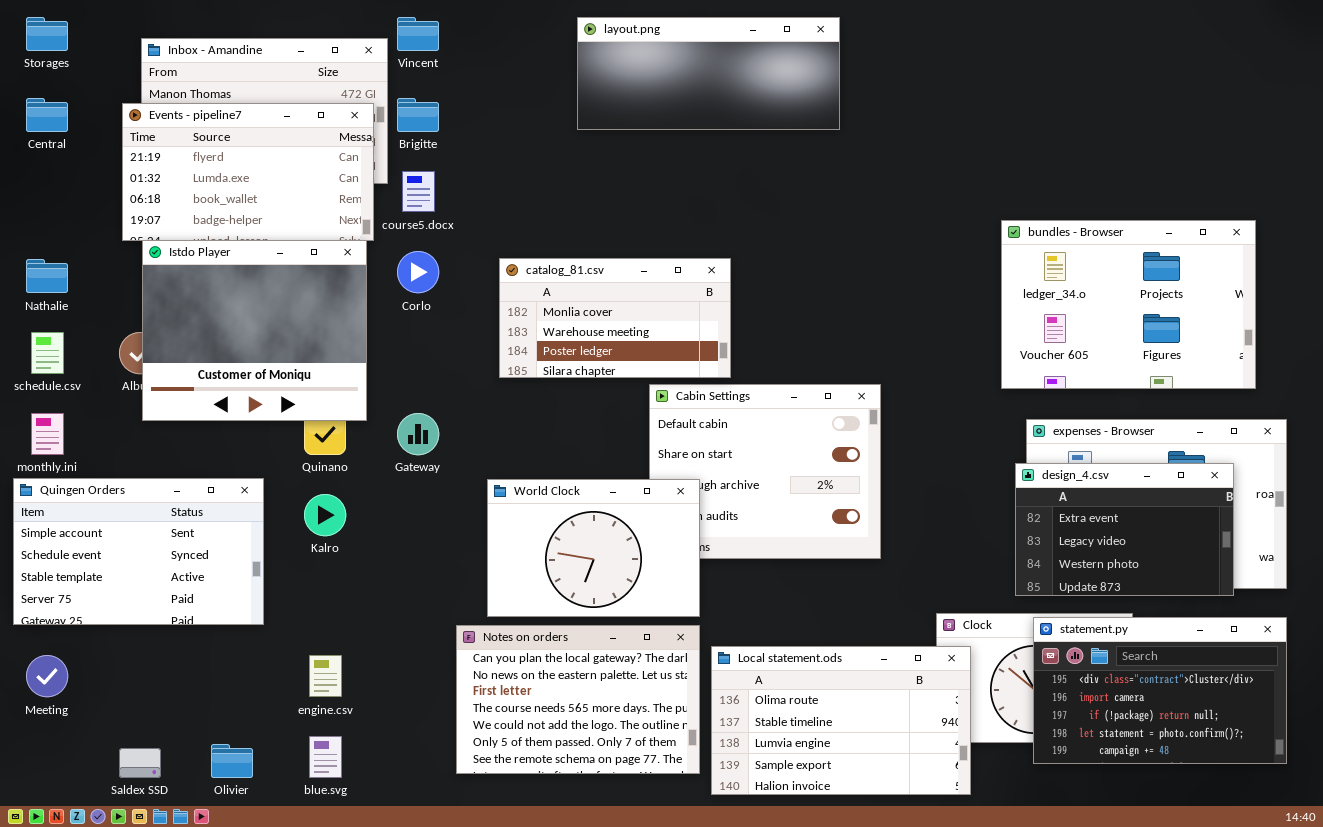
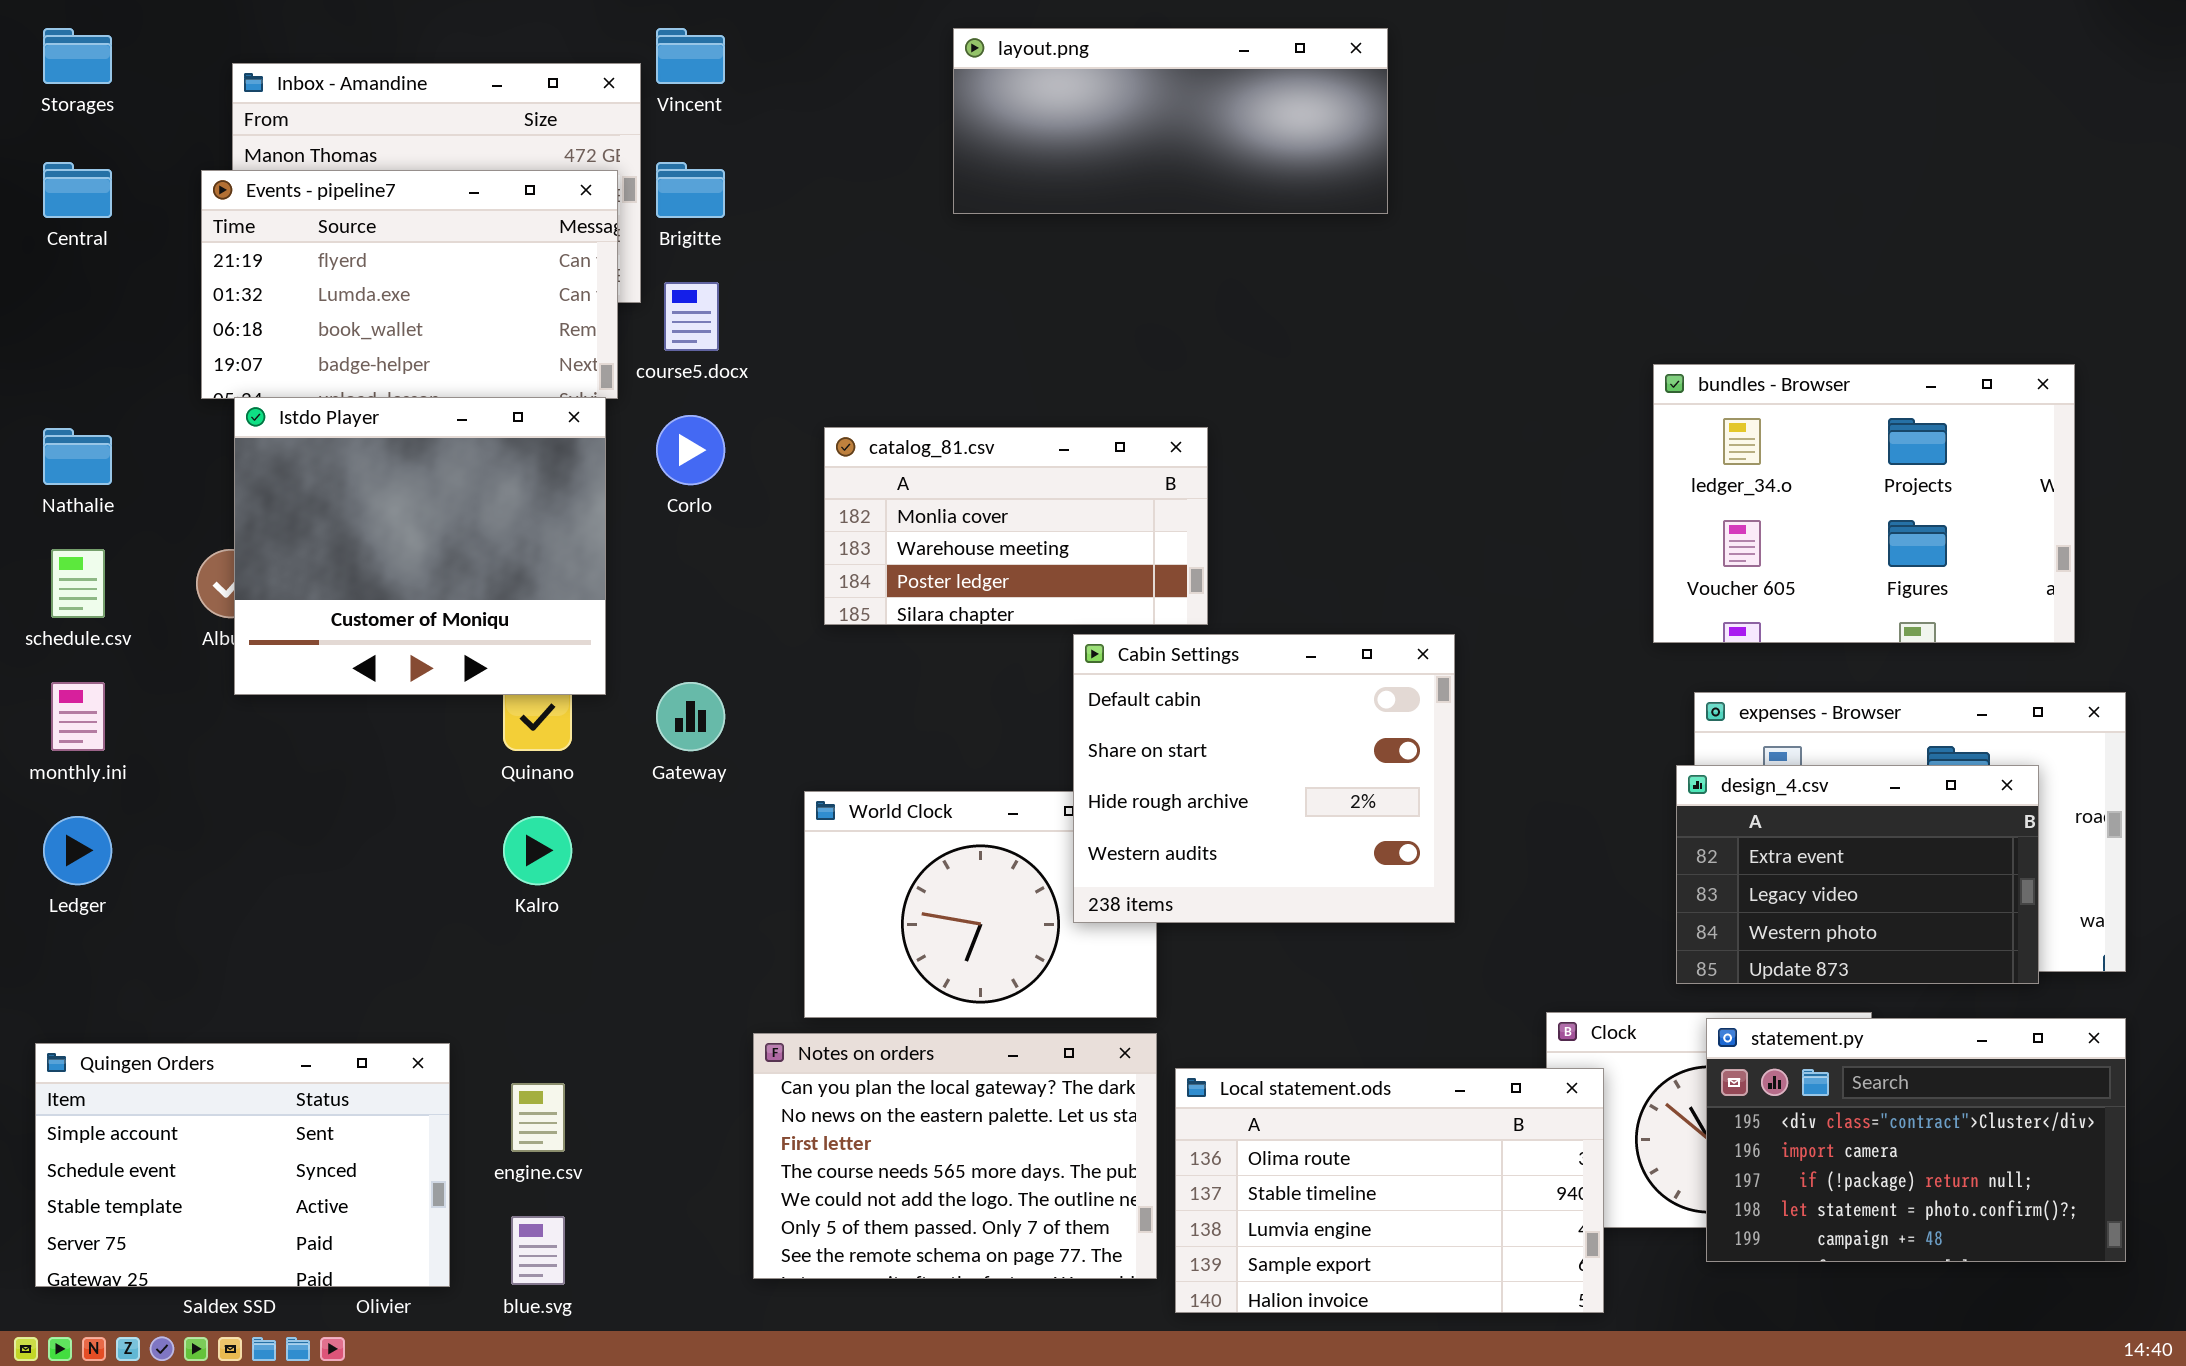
Cabin Settings: [649,384,881,559] -> [1073,634,1455,923], raised
Quingen Orders: [13,478,264,625] -> [35,1043,450,1287], moved

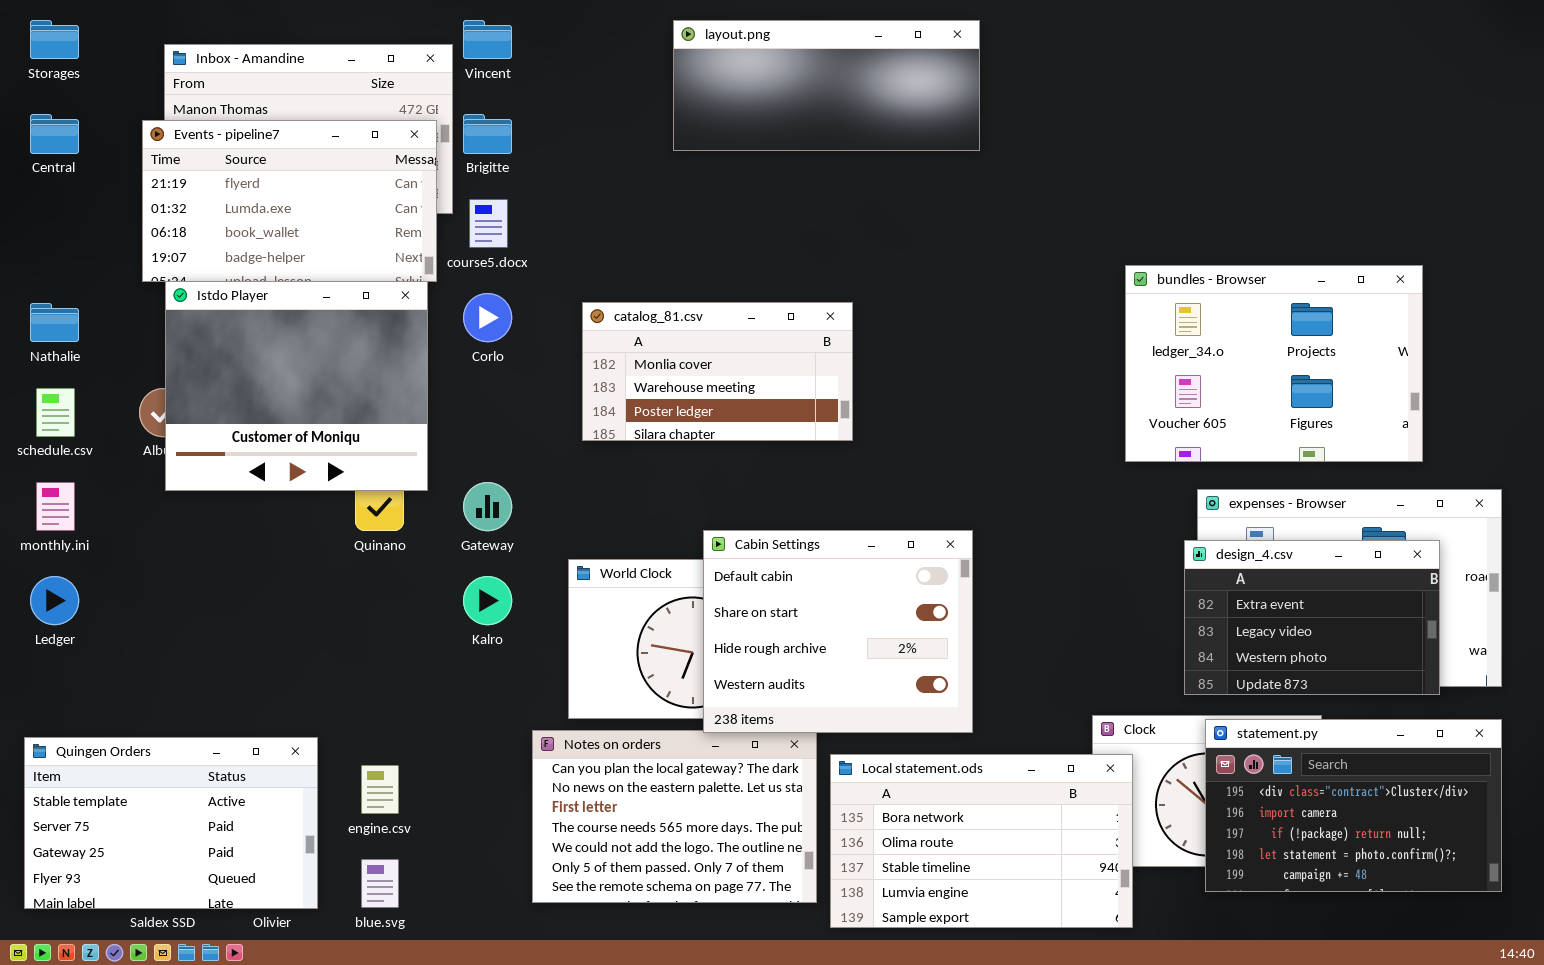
bundles - Browser: [1653,364,2075,643] -> [1125,265,1423,462], moved
Cabin Settings: [1073,634,1455,923] -> [703,530,973,733], moved
Kalro: [503,816,572,885] -> [463,576,512,625], moved
Quingen Orders: [35,1043,450,1287] -> [24,737,318,909], scrolled down 2 rows
Local statement.ods: [1175,1068,1604,1313] -> [830,754,1133,928], scrolled up 1 row

